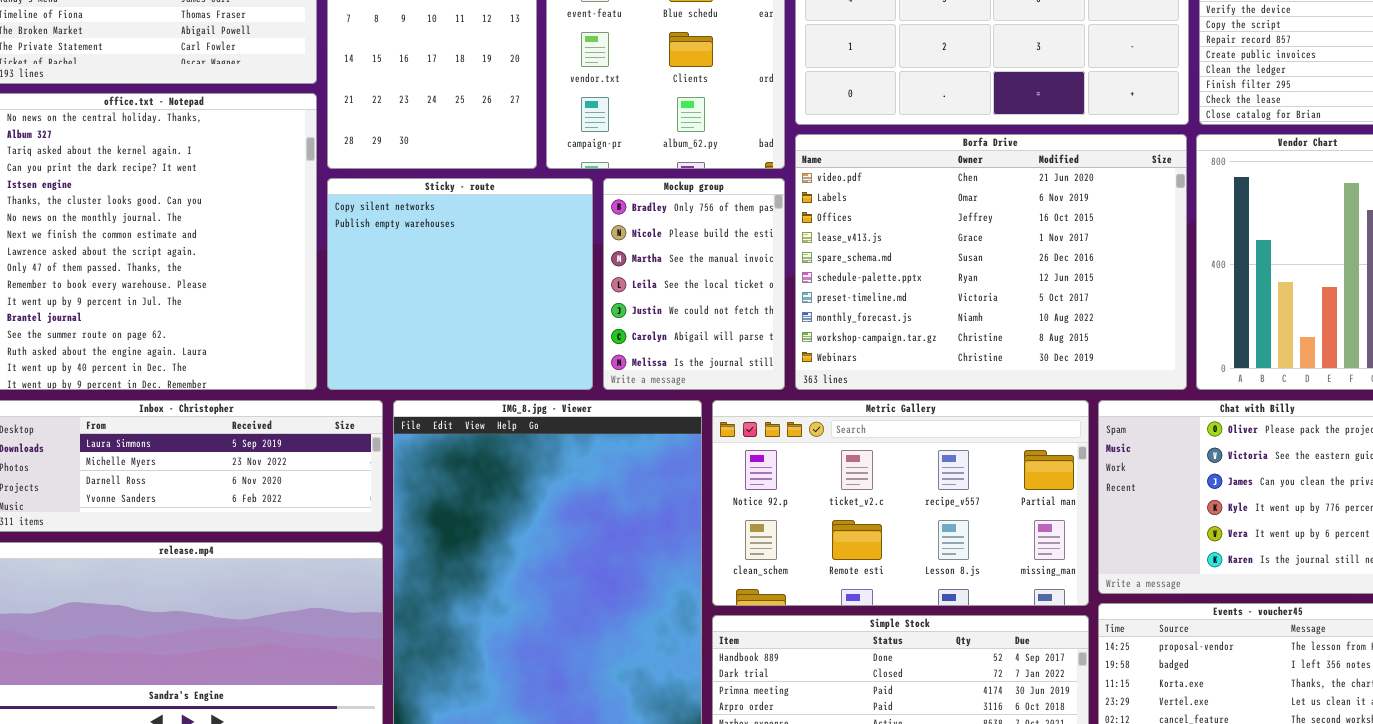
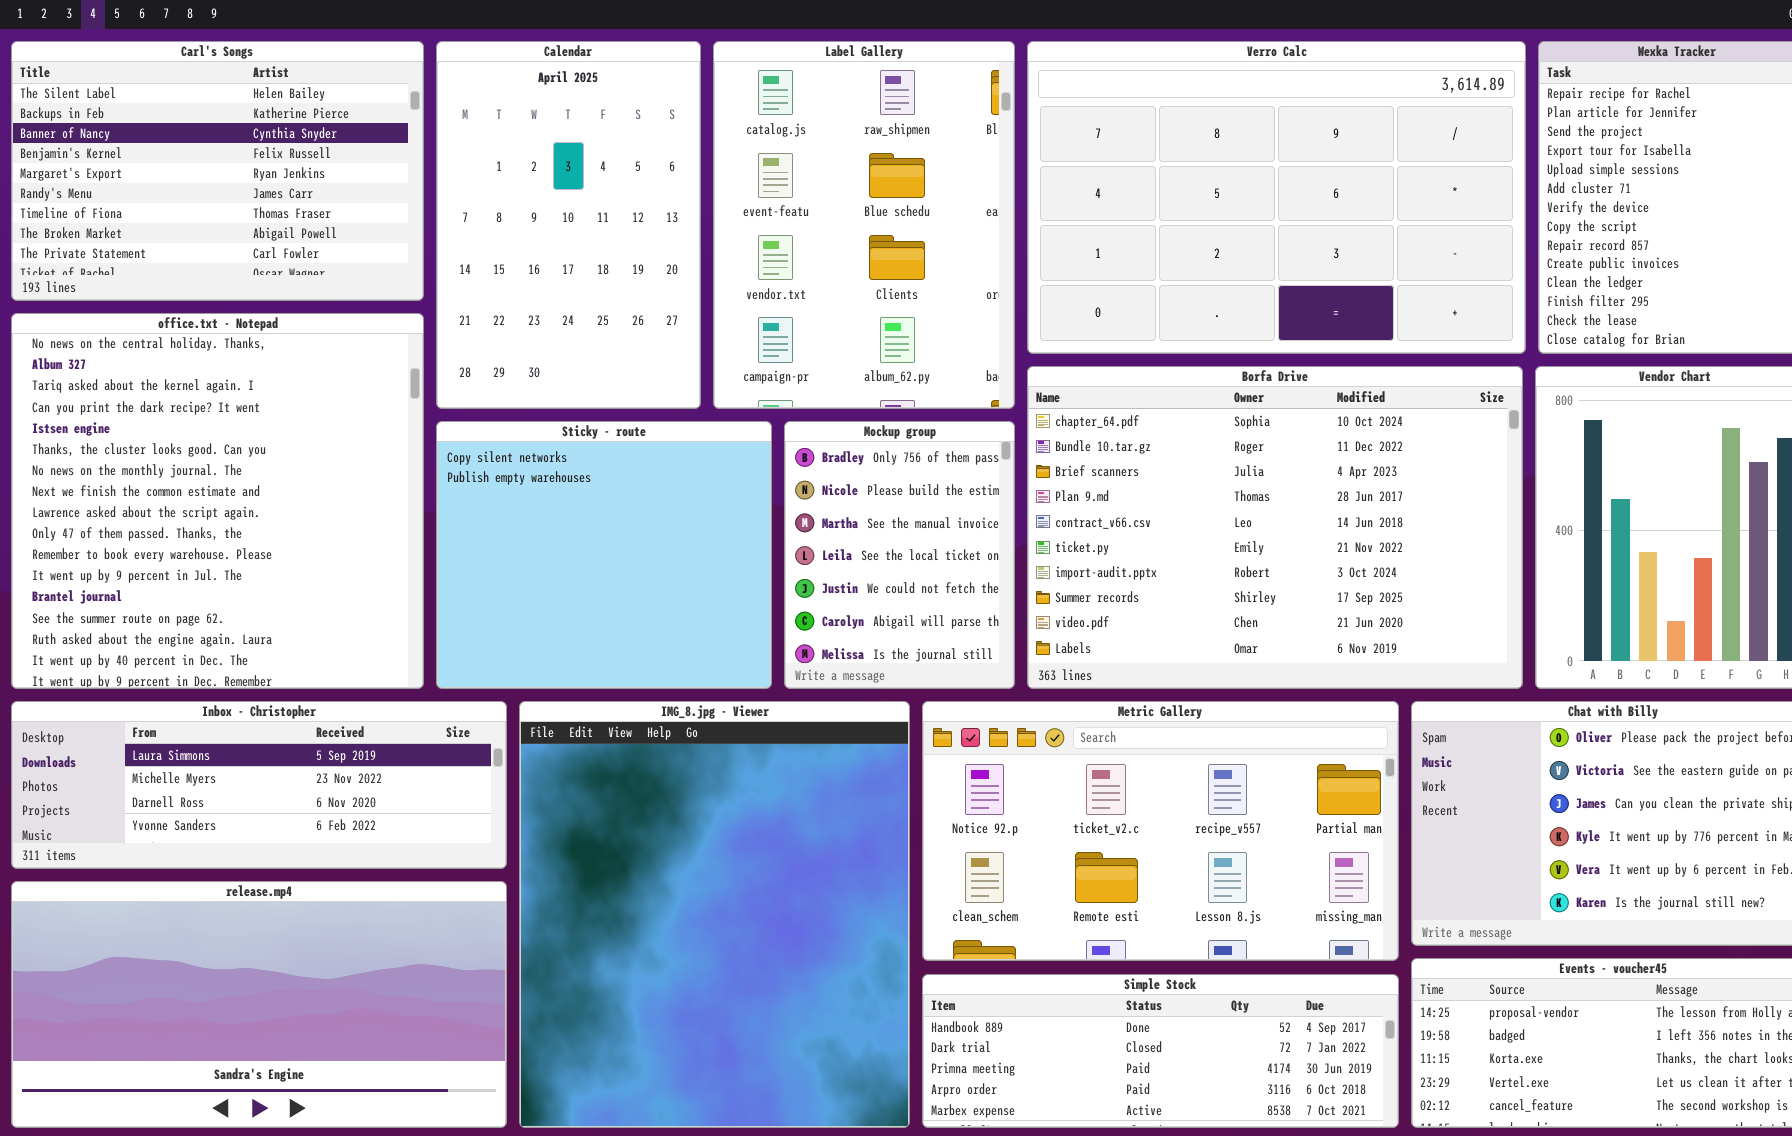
Borfa Drive: [795,134,1187,390] -> [1027,366,1523,689], scrolled up 8 rows

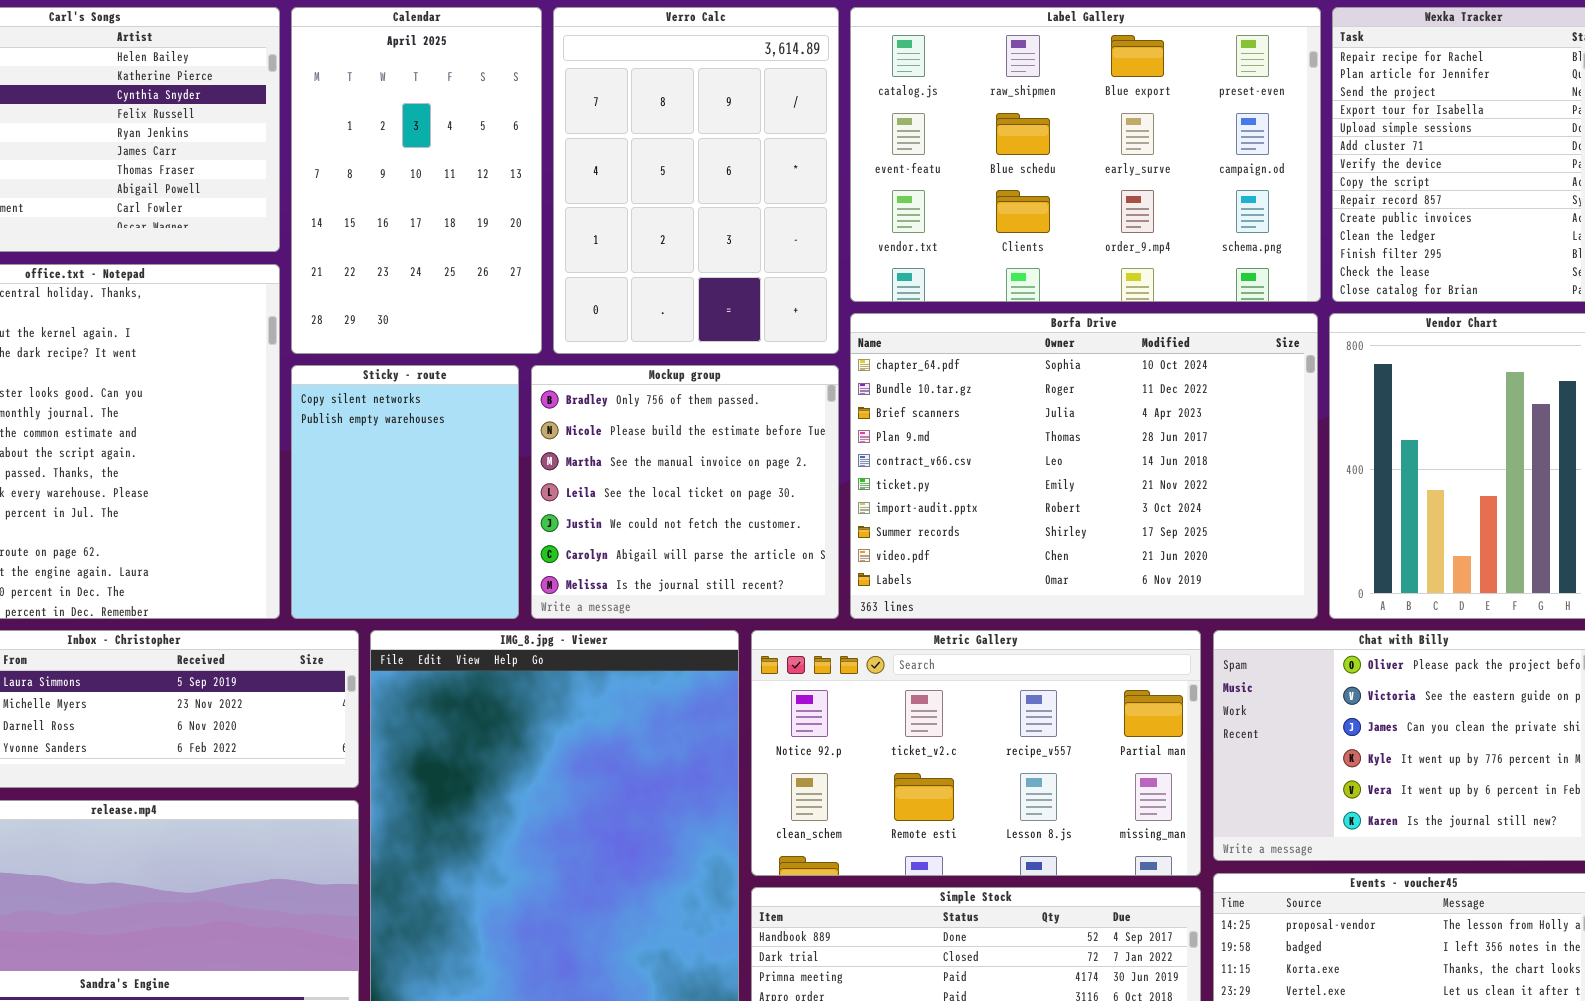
Label Gallery: [713,41,1015,409] -> [850,7,1321,302], moved, resized
Verro Calc: [1027,41,1526,354] -> [553,7,839,354], moved, resized
Sticky - route: [436,421,772,689] -> [291,365,519,619], resized
Mockup group: [784,421,1015,689] -> [531,365,839,619], resized

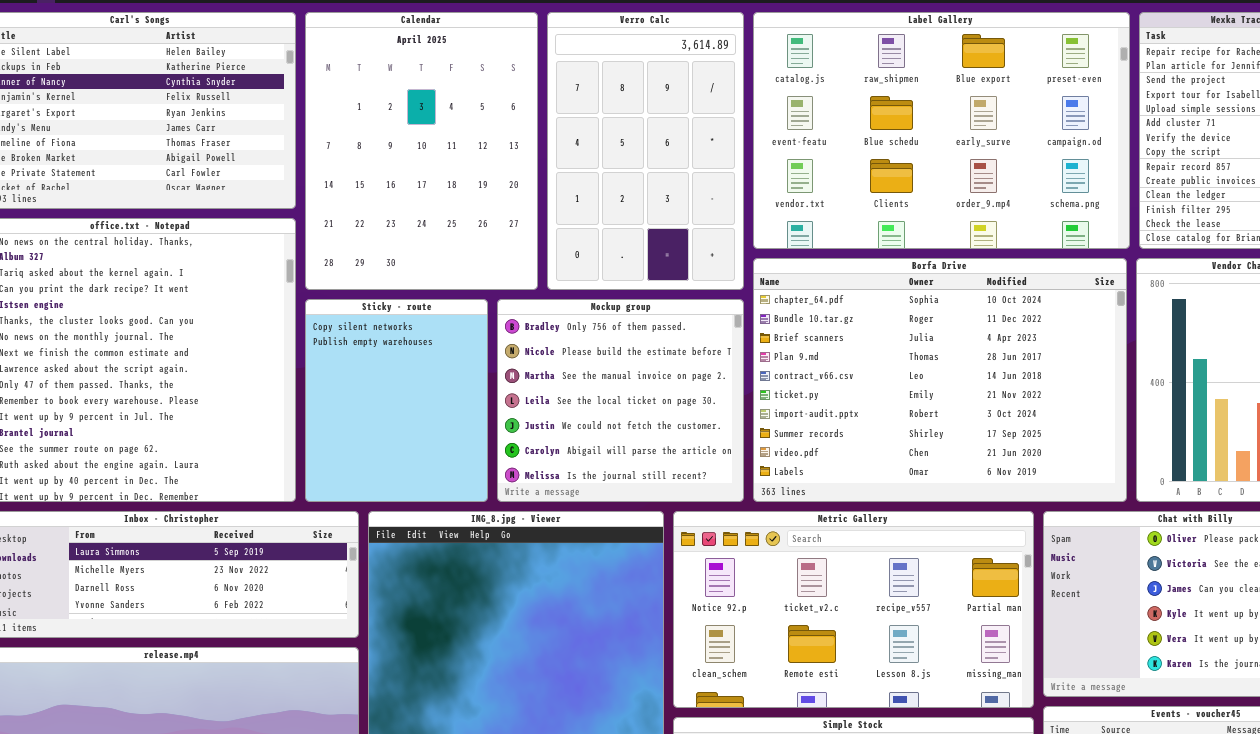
Calendar: [291,7,542,354] -> [305,12,538,290], resized
Verro Calc: [553,7,839,354] -> [547,12,744,290], resized

